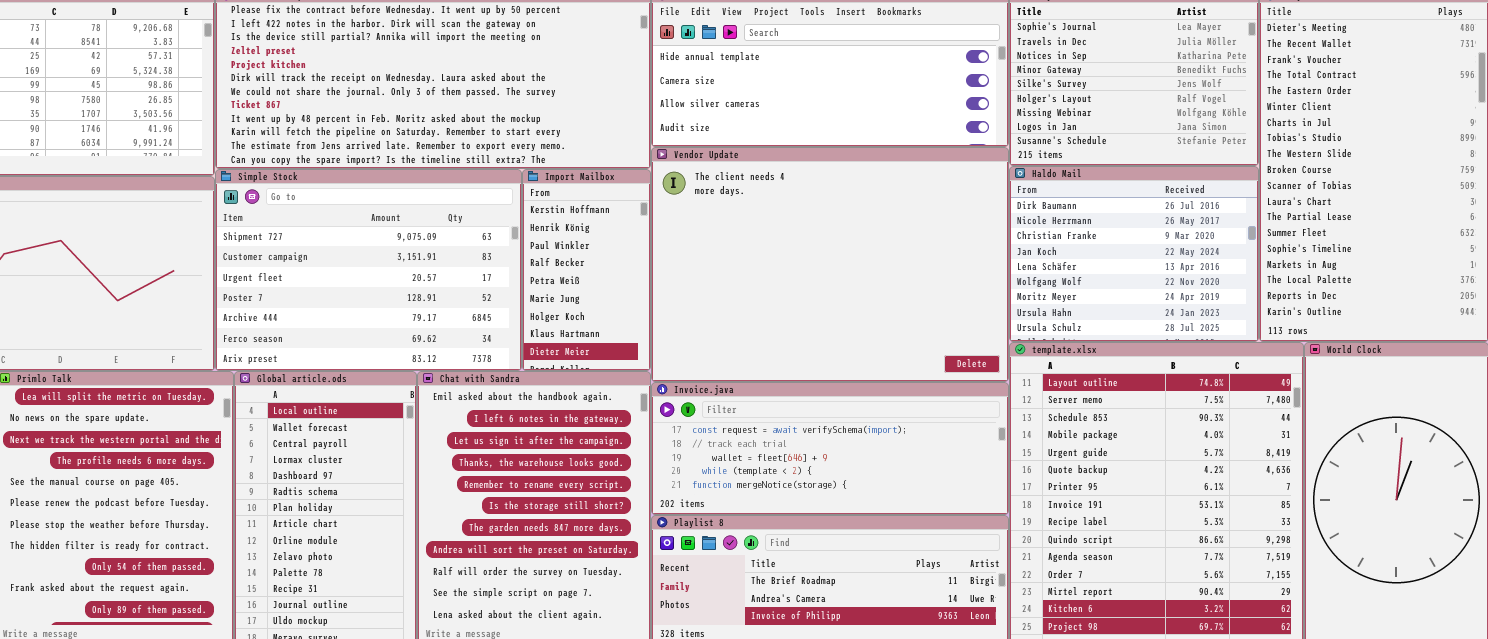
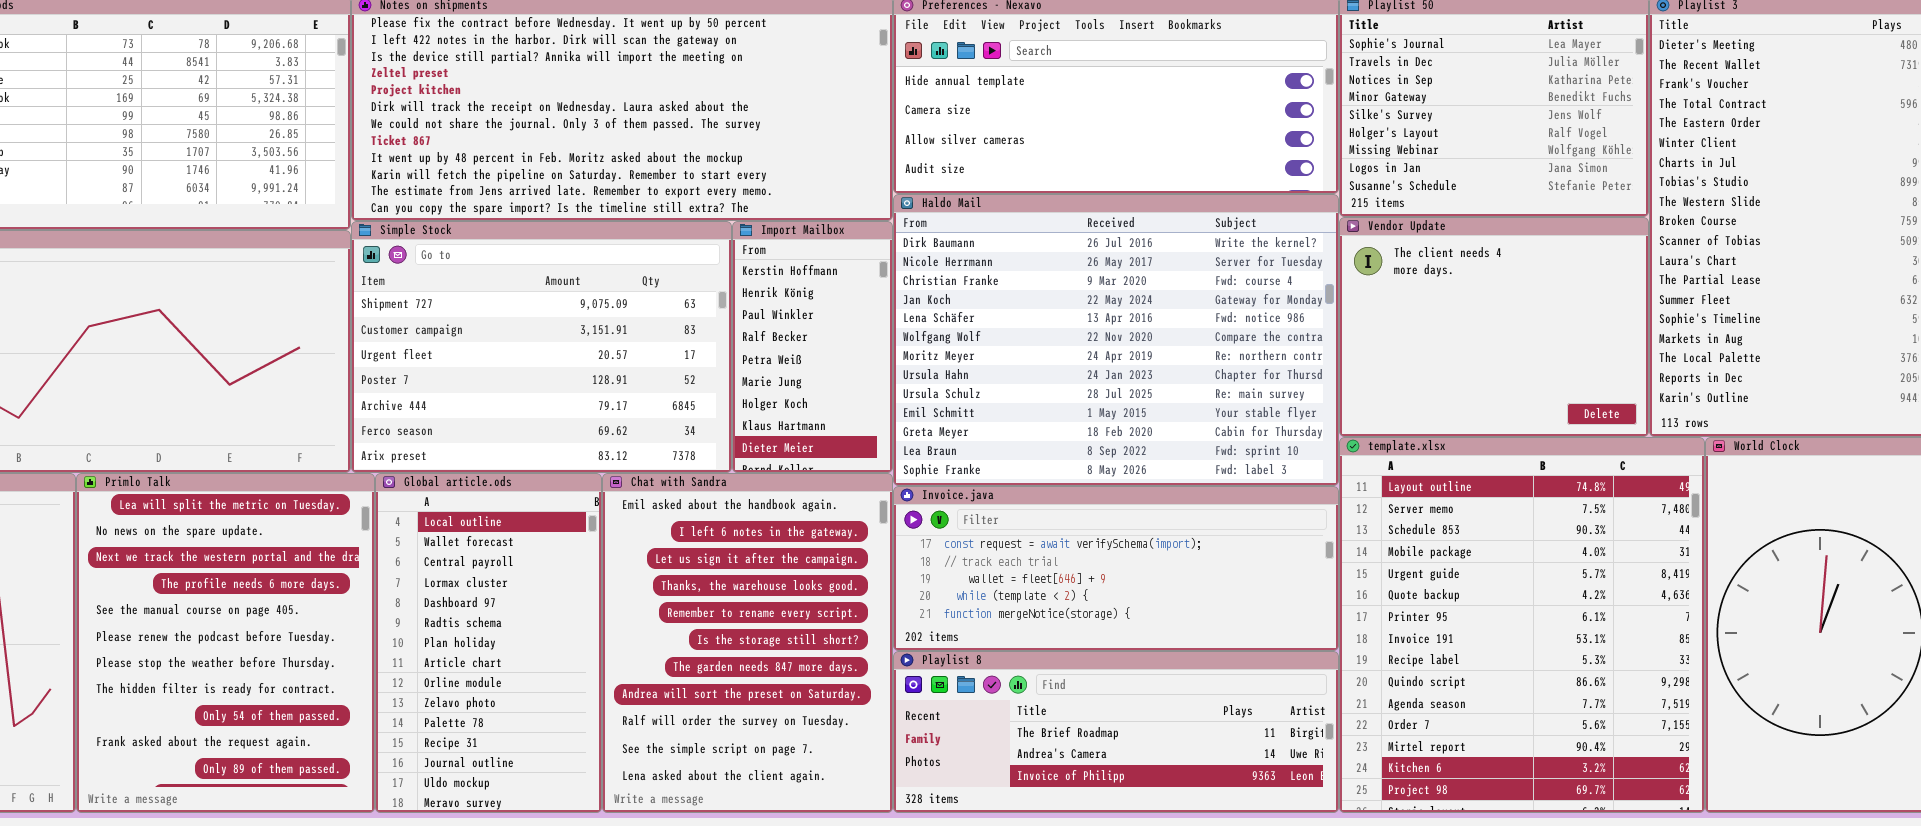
Vendor Update: [651,147,1009,382] -> [1339,217,1649,437], moved, resized
Haldo Mail: [1009,166,1259,342] -> [893,194,1339,486], moved, resized

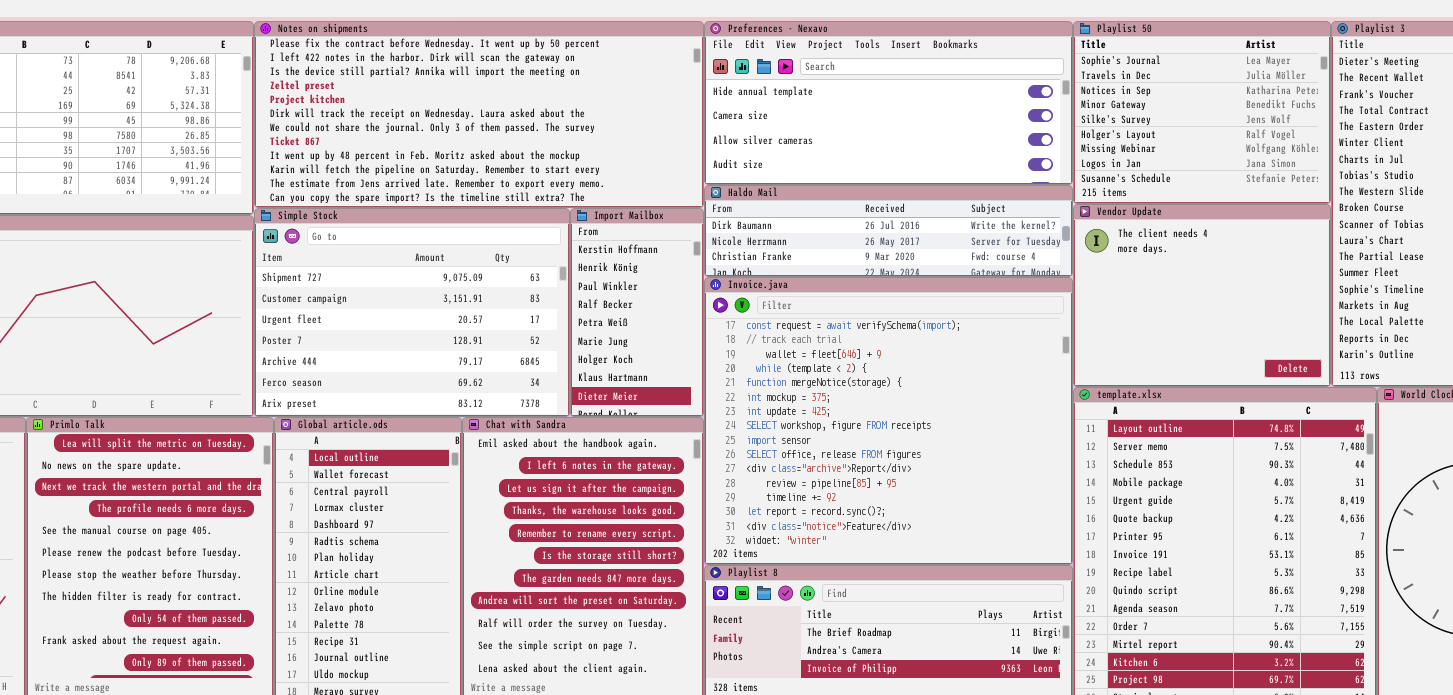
Haldo Mail: [893,194,1339,486] -> [704,185,1073,277], resized
Invoice.java: [893,486,1339,651] -> [704,277,1073,565], resized

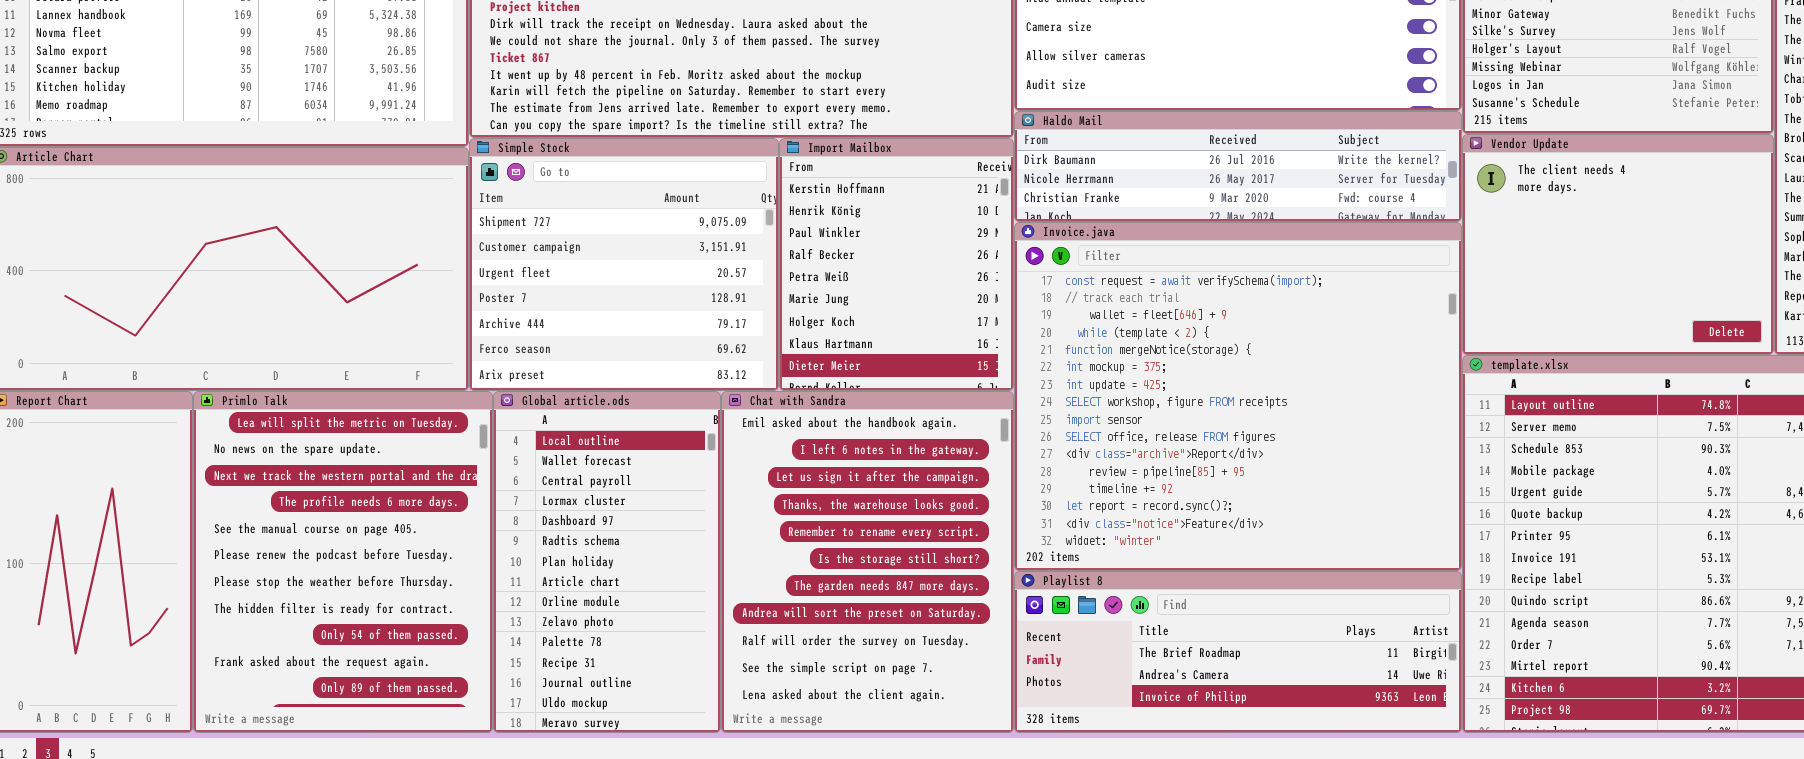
Simple Stock: [254,208,570,417] -> [469,138,779,391], resized
Import Mailbox: [570,208,704,417] -> [779,138,1014,391], resized

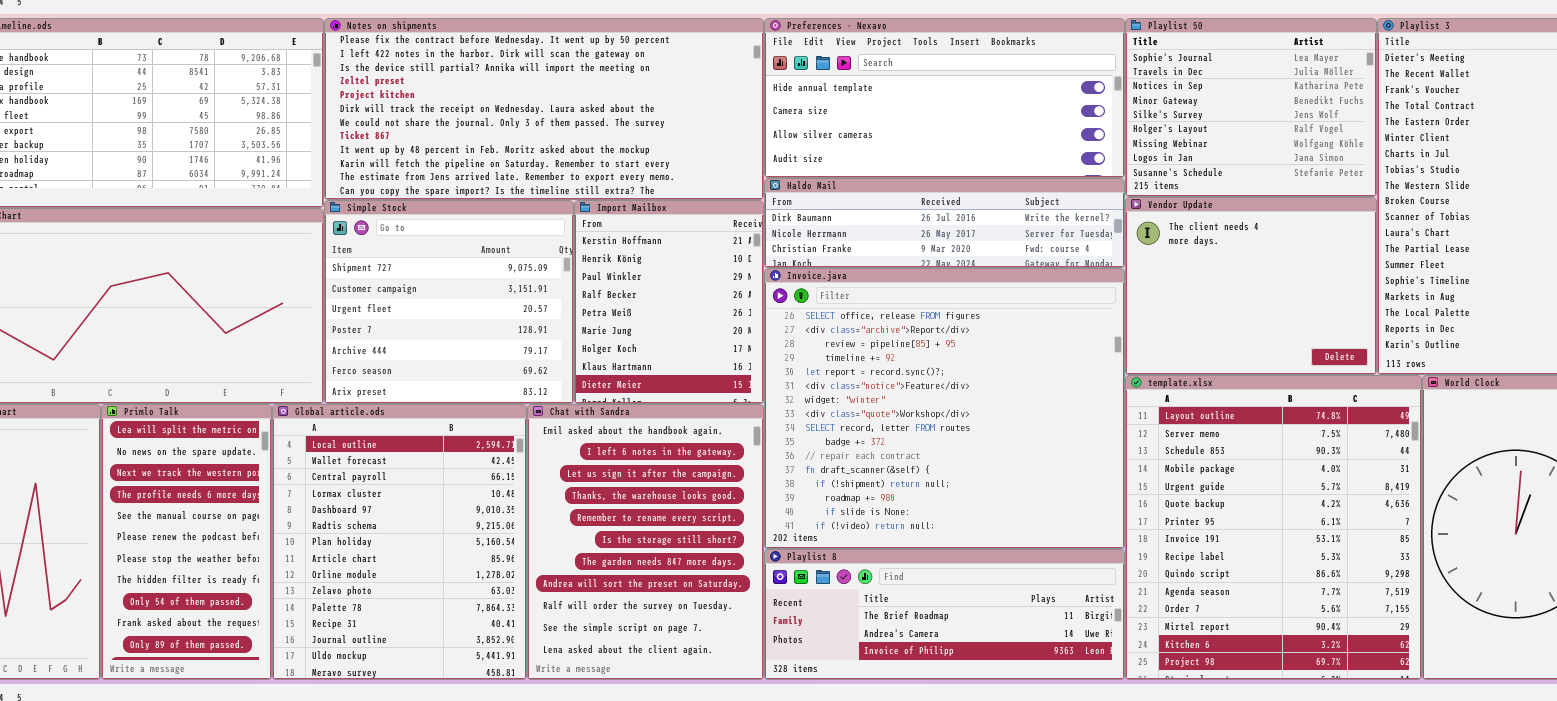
Invoice.java: [1014,222,1462,571] -> [764,268,1125,549], scrolled down 9 rows
Primlo Talk: [193,391,493,733] -> [101,404,272,680], resized
Global article.ods: [493,391,721,733] -> [272,404,527,680], resized

